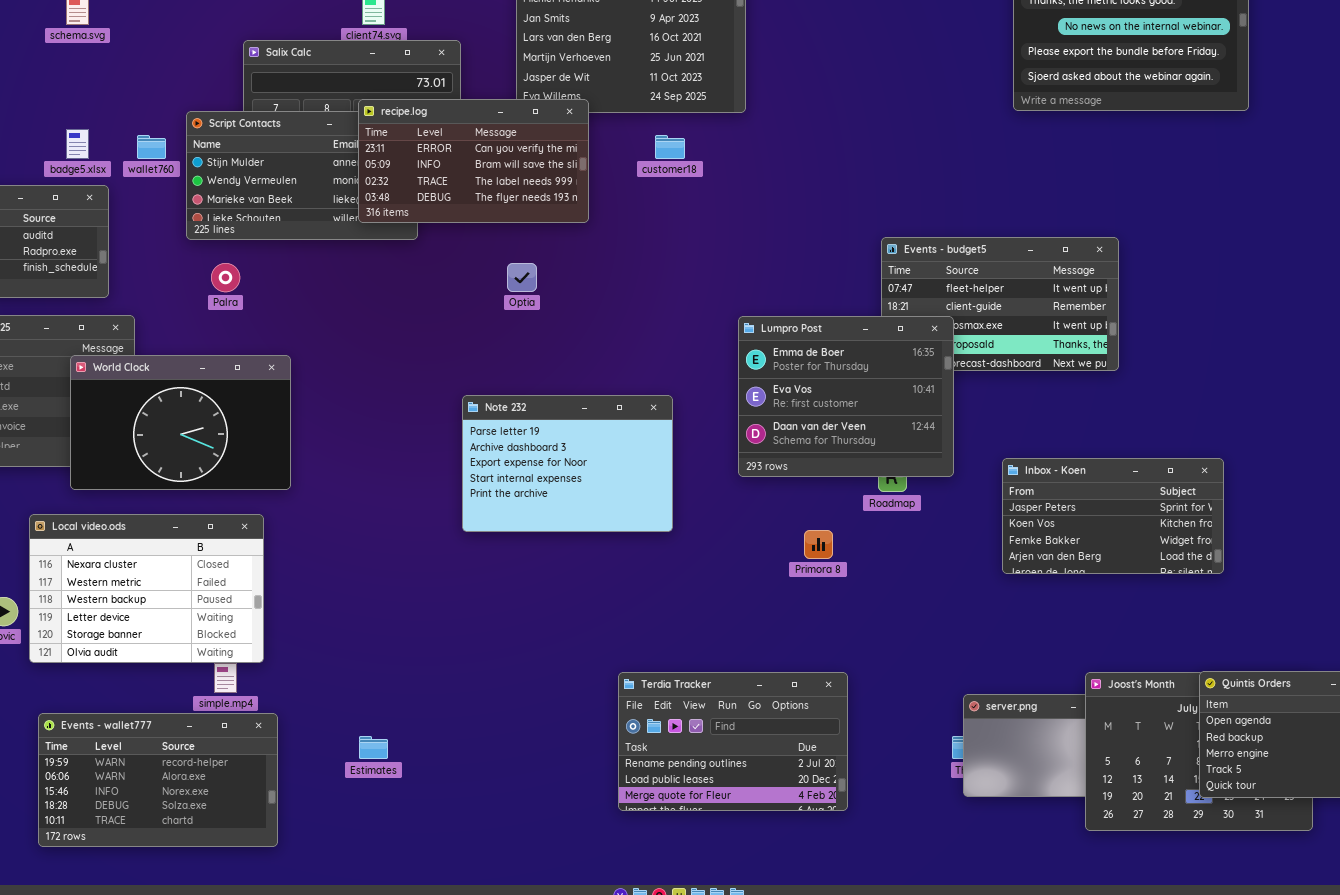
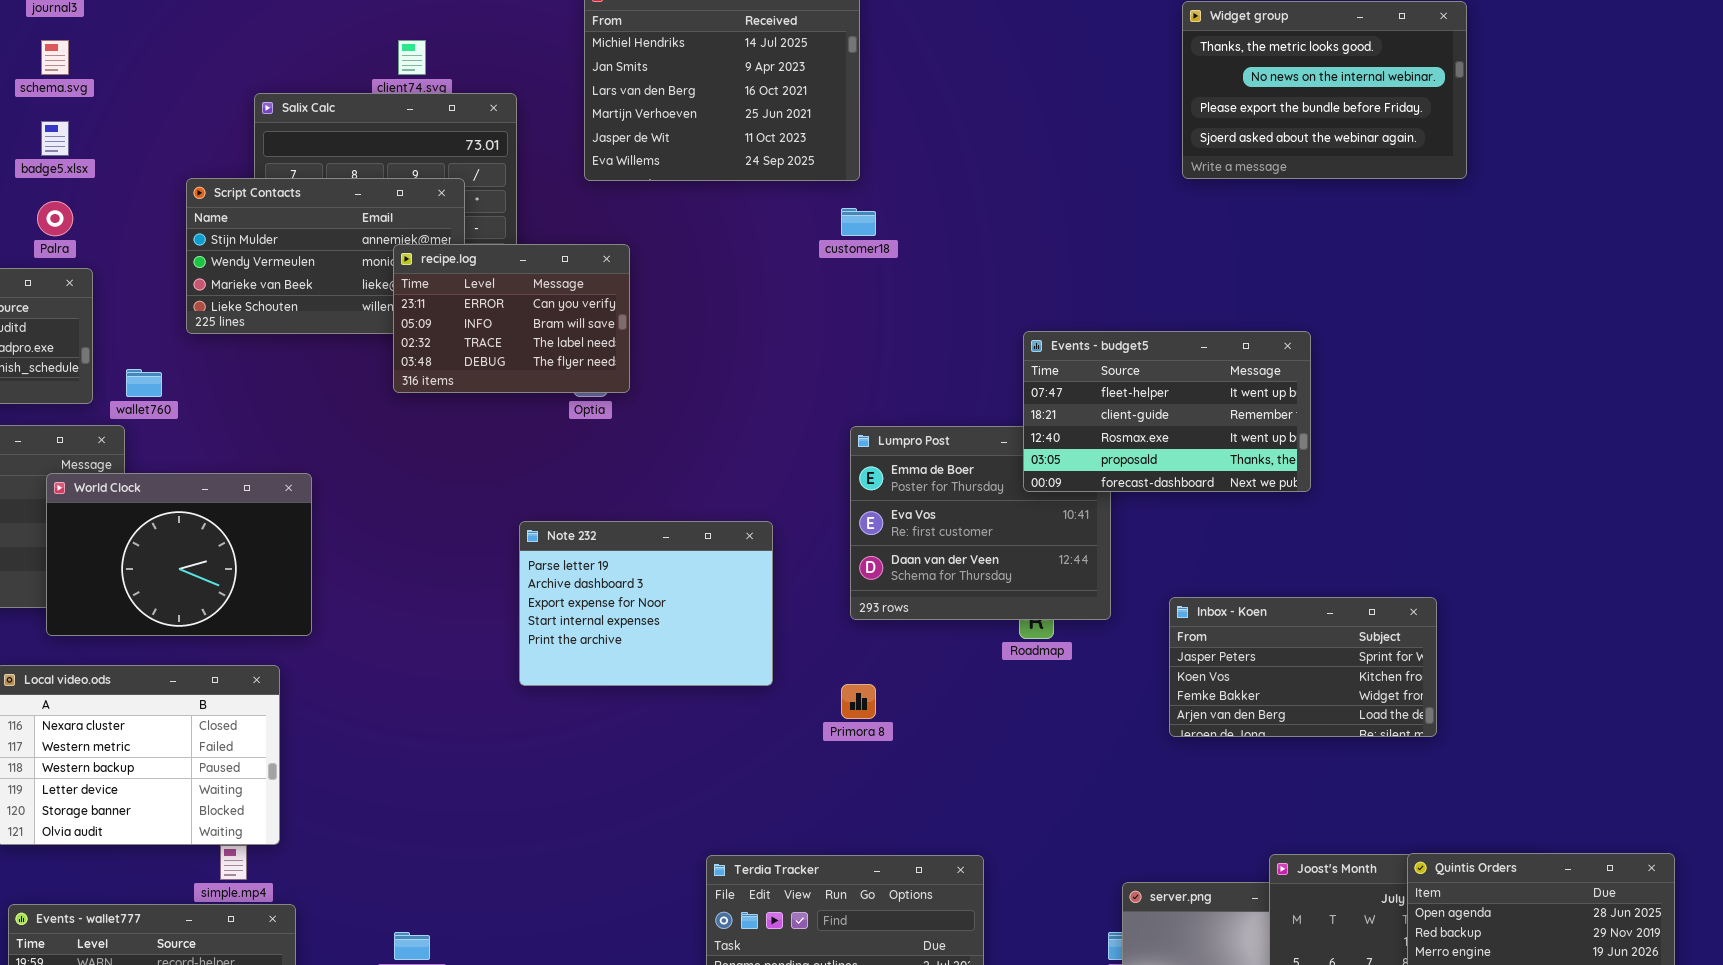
recipe.log: [358,99,589,223] -> [393,244,630,393], moved, resized
badge5.xlsx: [66,129,89,159] -> [41,121,69,156], moved
wallet760: [137,135,166,159] -> [126,369,162,397], moved
customer18: [655,135,685,159] -> [841,208,876,236], moved
Events - budget5: [881,237,1119,371] -> [1023,331,1311,492], raised
Palra: [211,263,240,292] -> [37,201,73,236], moved
Primora 8: [804,530,833,559] -> [841,684,876,719], moved

